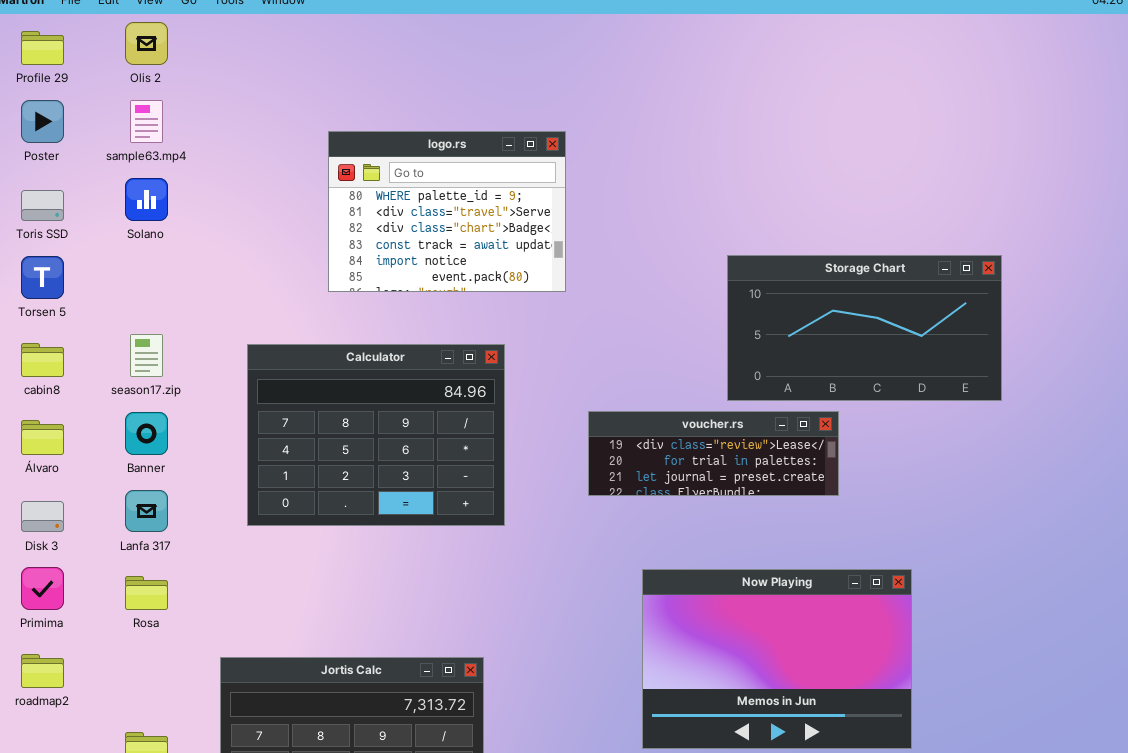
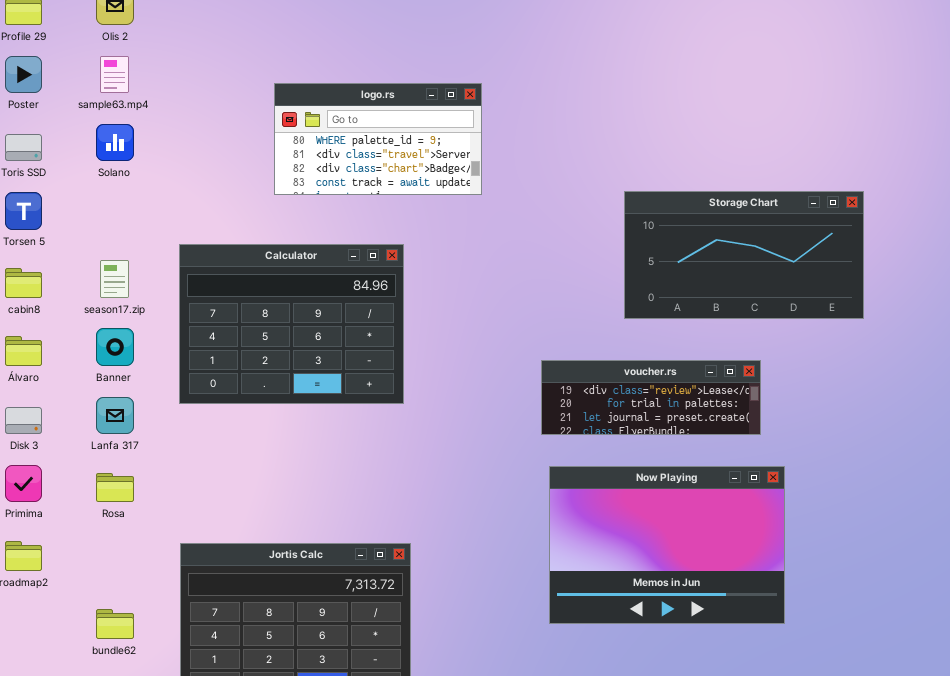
logo.rs: [328,131,566,292] -> [274,83,482,195], resized
Calculator: [247,344,505,526] -> [179,244,404,404], moved
voucher.rs: [588,411,839,496] -> [541,360,761,435], moved

